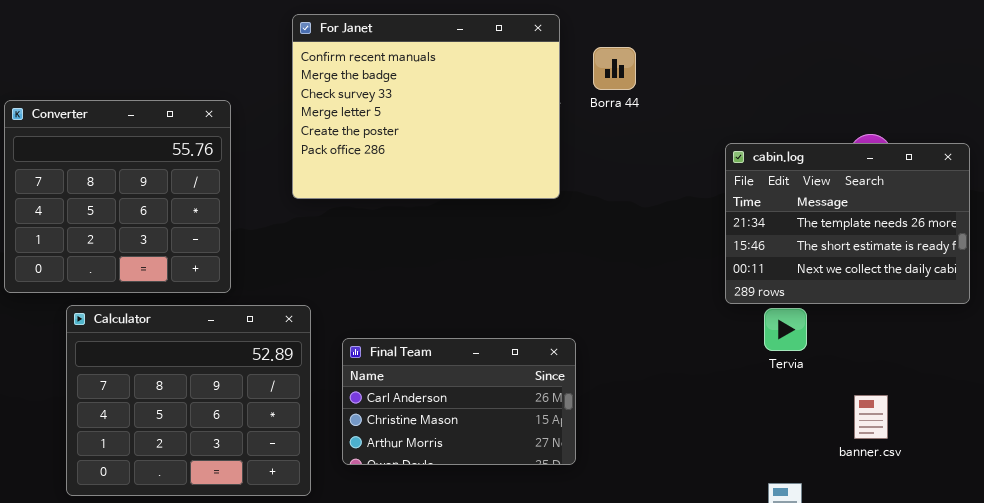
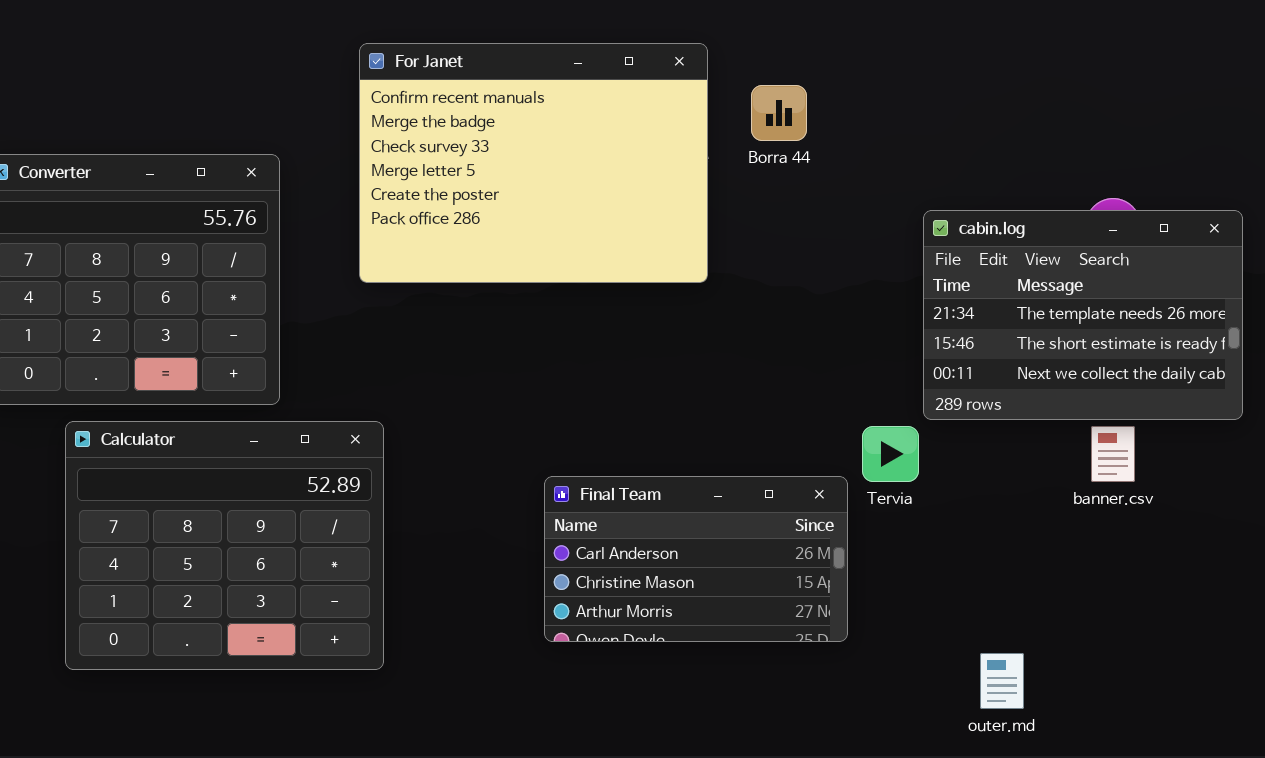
Tervia: [764,308,807,351] -> [862,426,919,482], moved
Final Team: [342,338,576,465] -> [544,476,848,642], moved
banner.csv: [854,395,888,439] -> [1091,426,1135,482], moved

